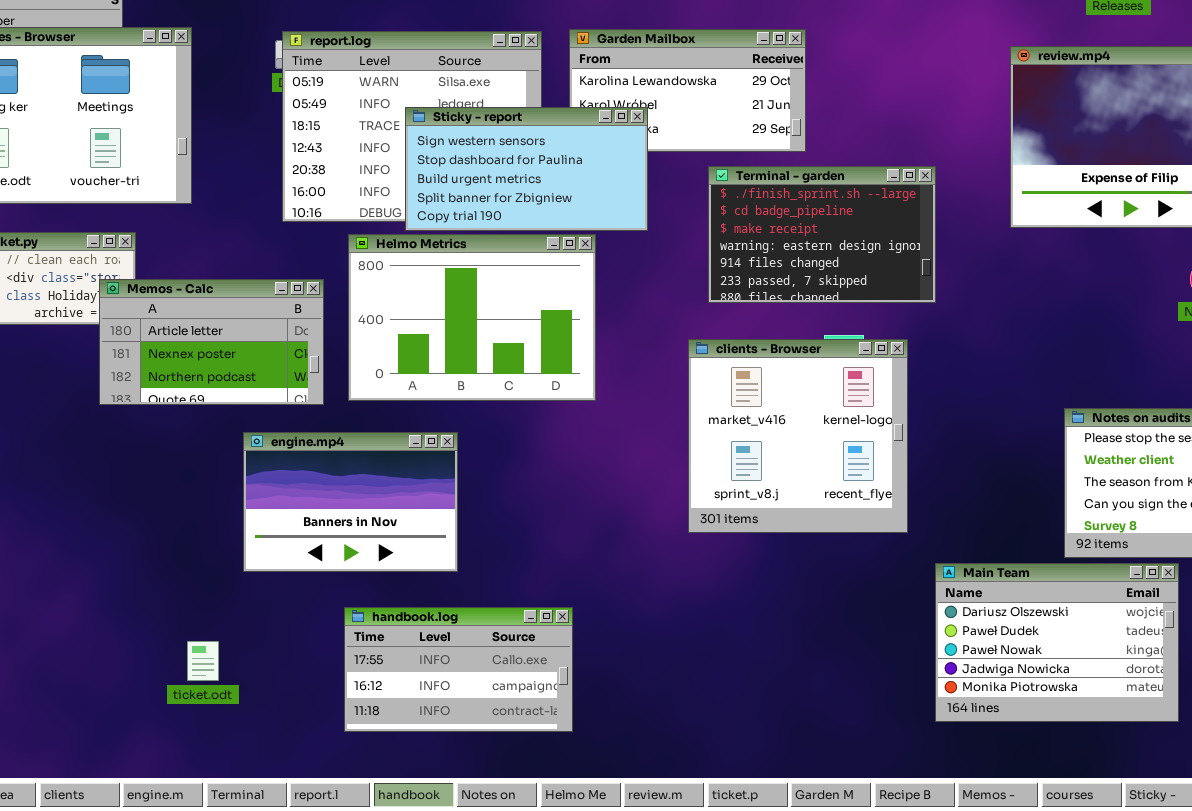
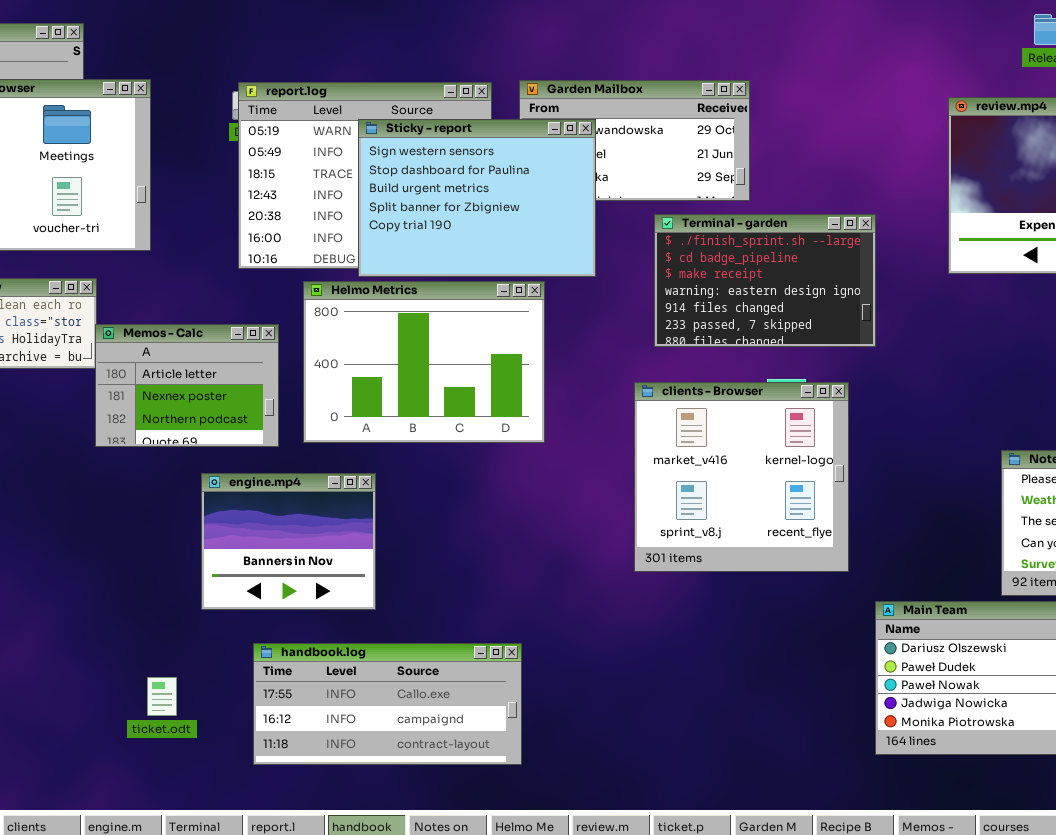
Sticky - report: [405,107,648,231] -> [358,119,596,277], resized
Memos - Calc: [99,279,324,405] -> [95,324,279,447], resized
engine.mp4: [243,432,458,572] -> [201,473,376,610], resized
handbook.log: [344,607,573,732] -> [253,643,522,765], resized

